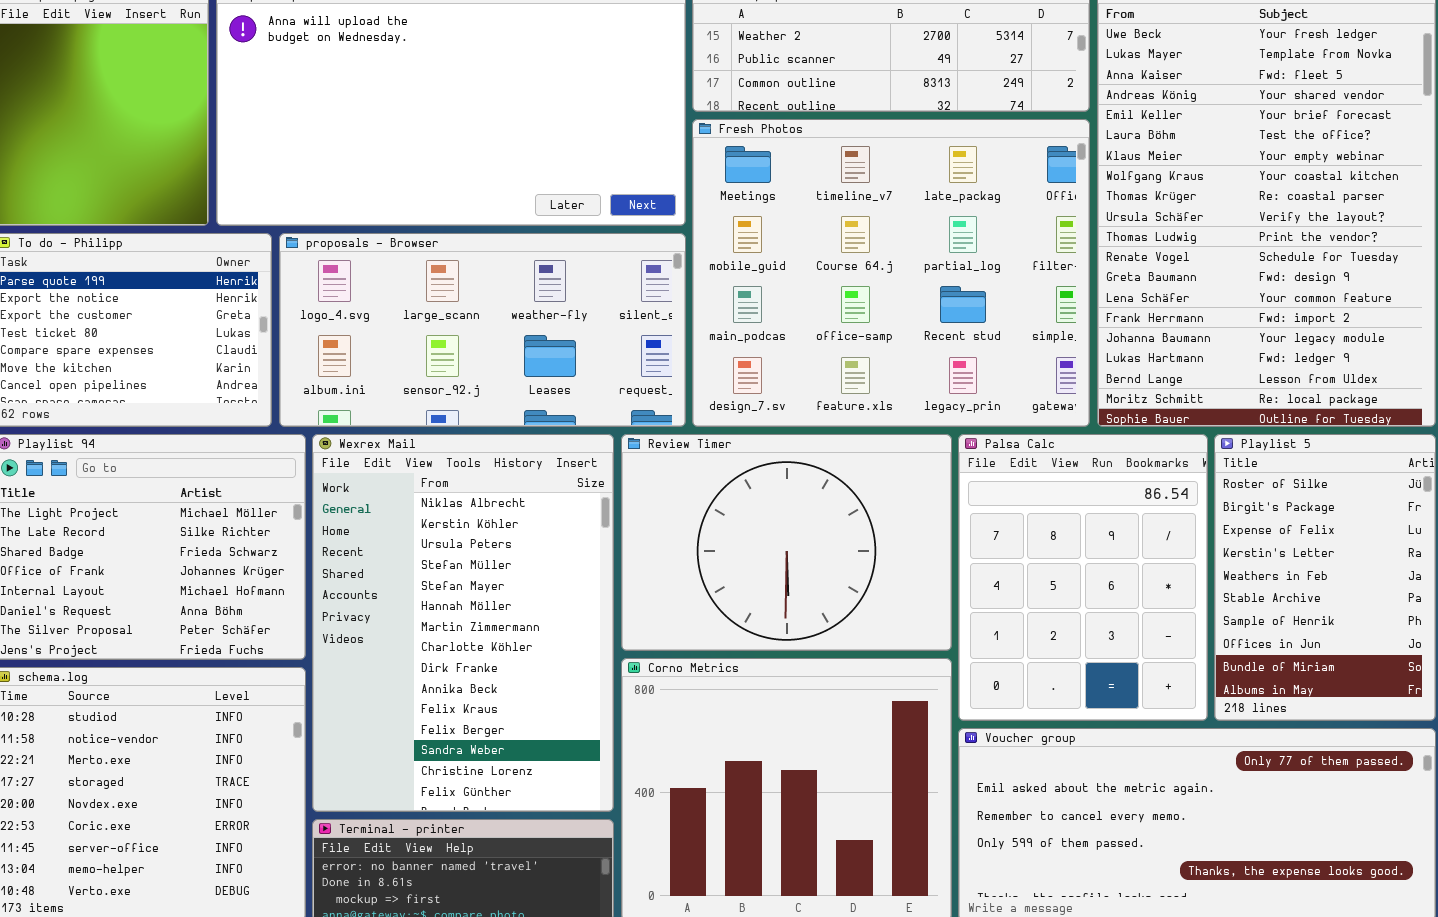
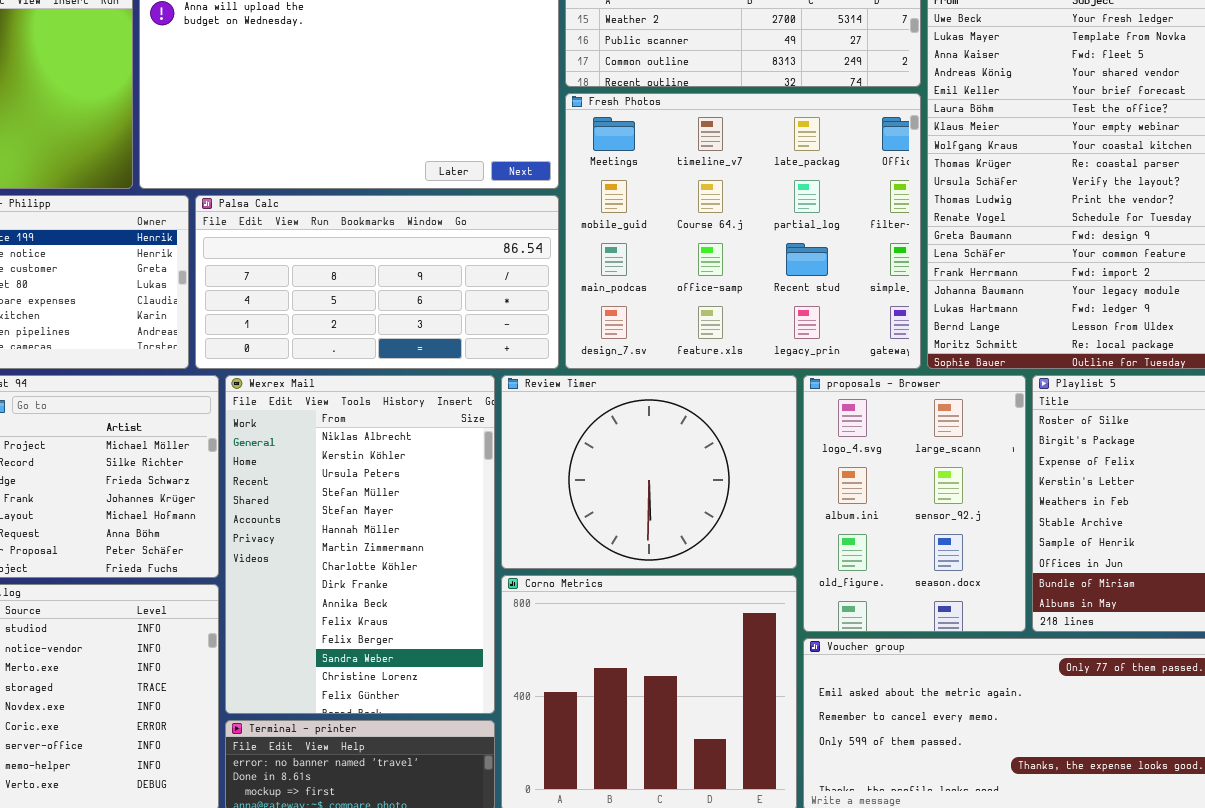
proposals - Browser: [279,233,686,427] -> [803,375,1026,632], moved, resized
Palsa Calc: [958,434,1208,721] -> [195,195,559,369], moved, resized

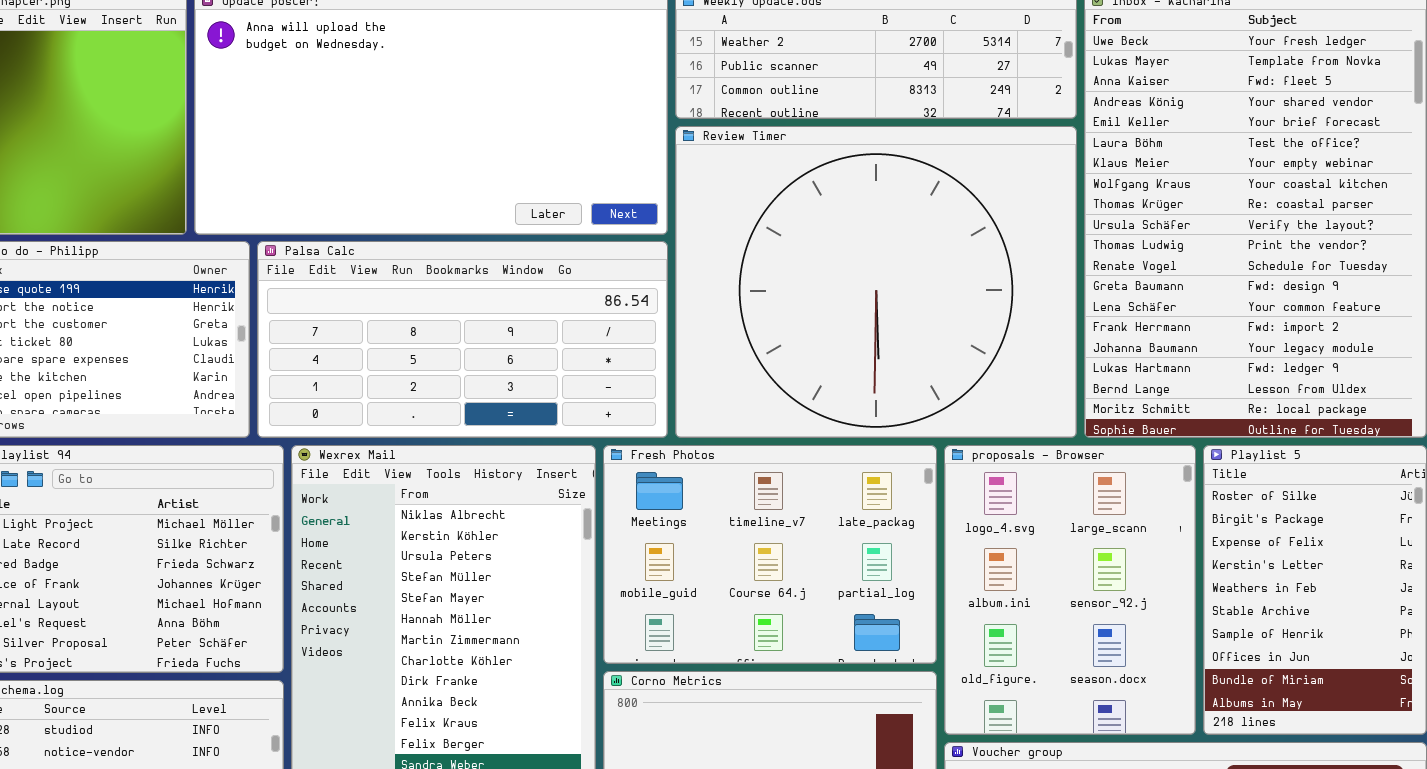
Fresh Photos: [565,93,921,369] -> [603,445,937,664], moved, resized
Review Timer: [501,375,797,569] -> [675,126,1077,438], moved, resized

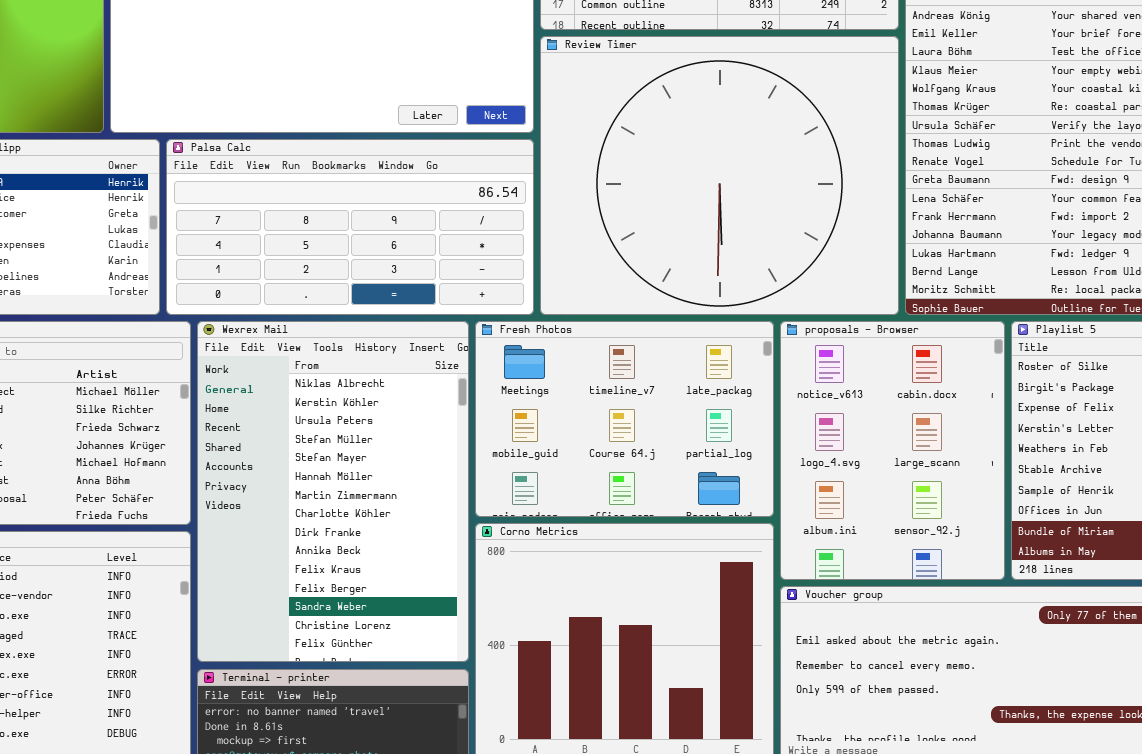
proposals - Browser: [944,445,1196,735] -> [780,321,1005,580], scrolled up 1 row

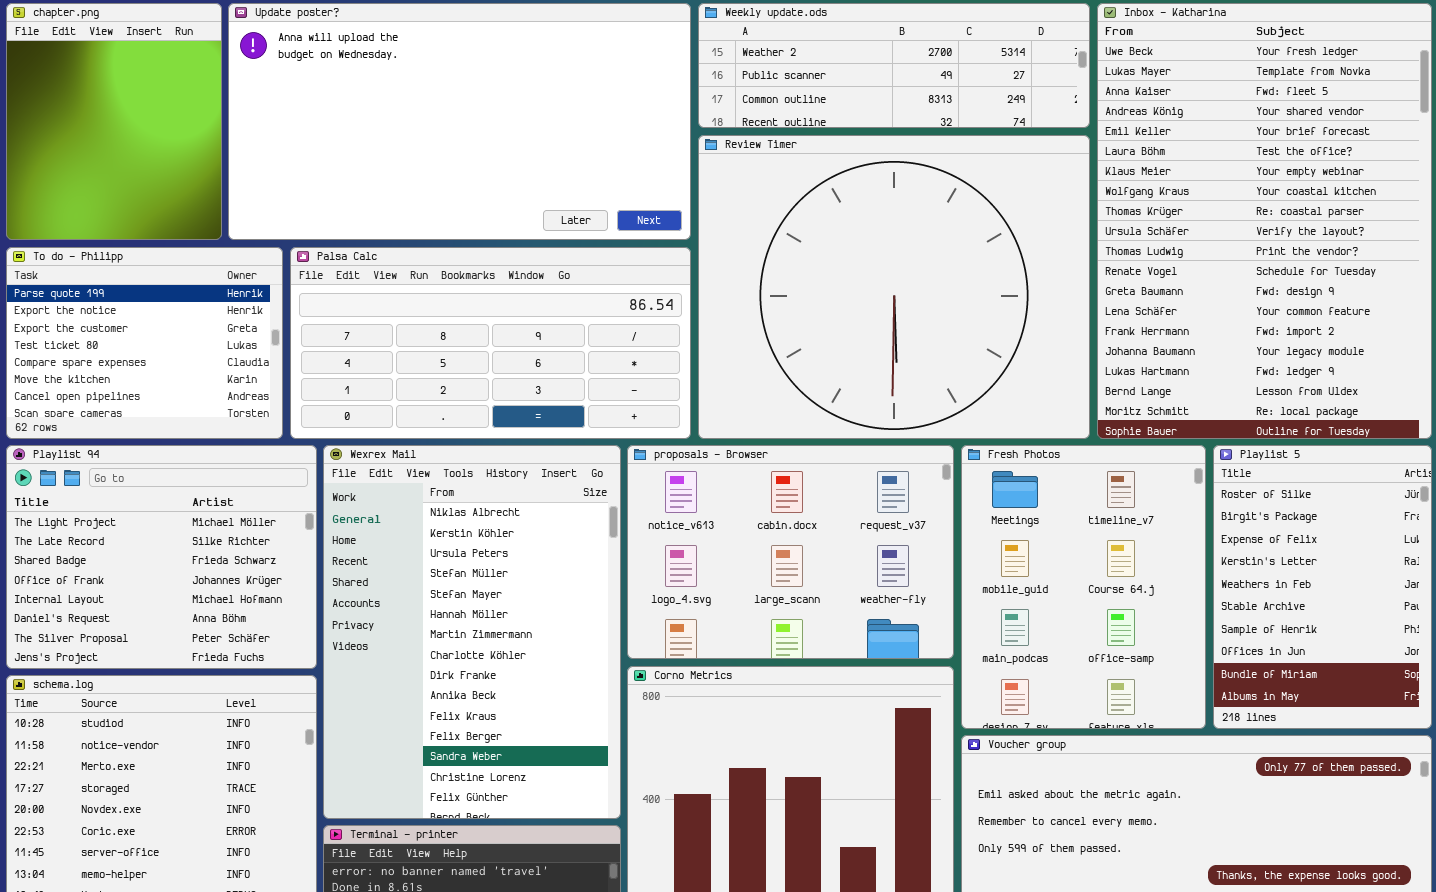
Fresh Photos: [475,321,774,517] -> [961,445,1206,729], moved, resized
proposals - Browser: [780,321,1005,580] -> [627,445,954,659], moved, resized

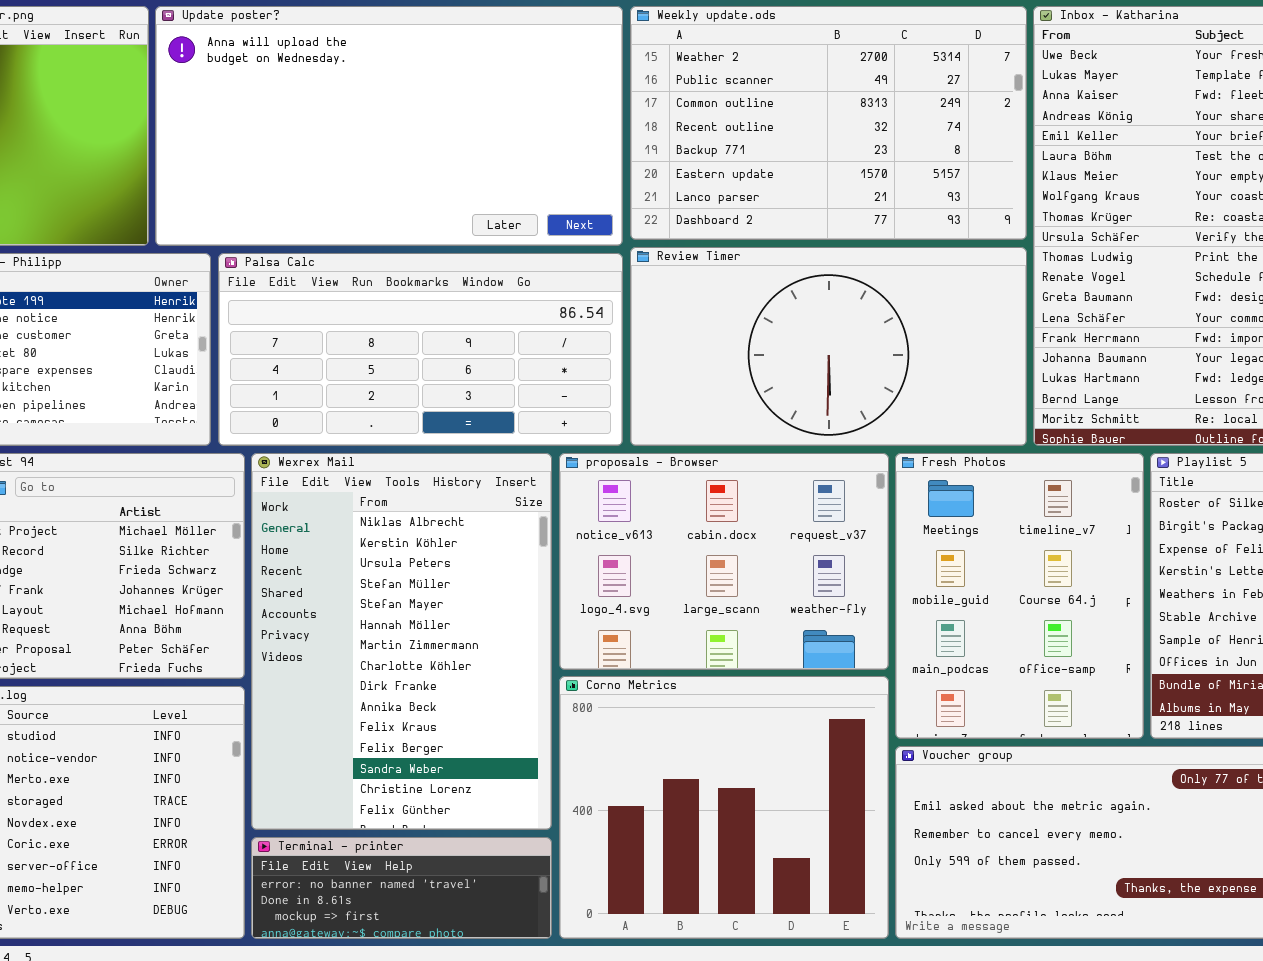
Weekly update.ods: [698,3,1090,128] -> [630,6,1027,240], resized
Review Timer: [698,135,1090,439] -> [630,247,1027,446], resized

